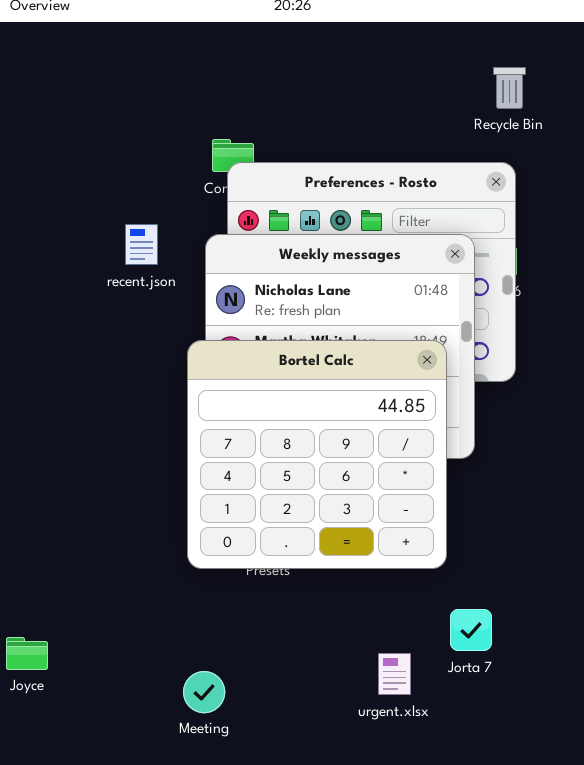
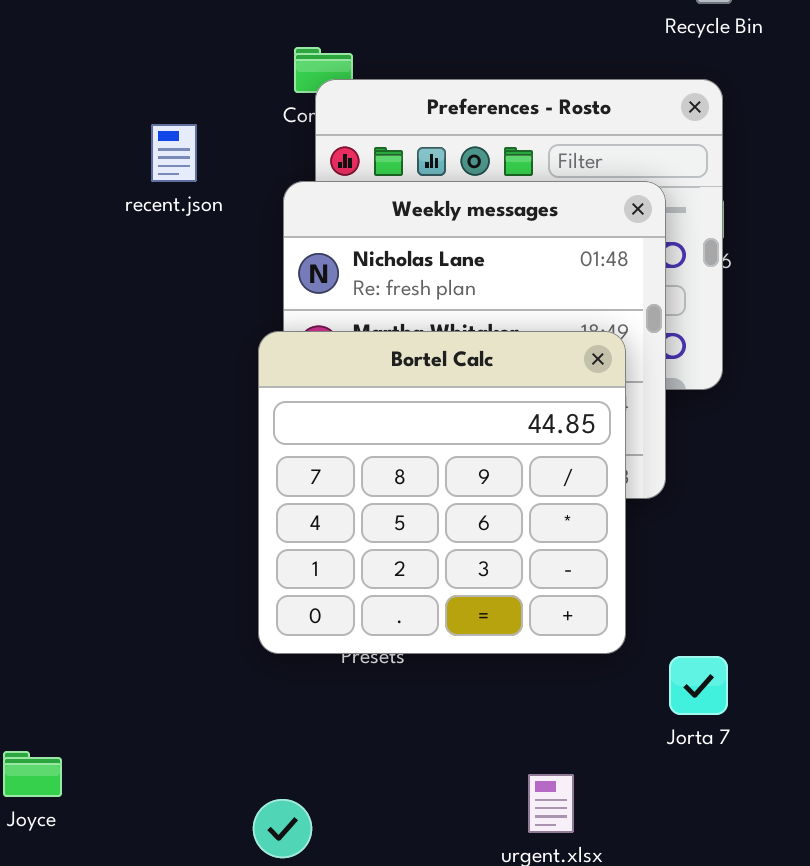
recent.json: [125,224,158,265] -> [151,124,197,182], moved
Jorta 7: [450,609,492,651] -> [669,656,728,715], moved

